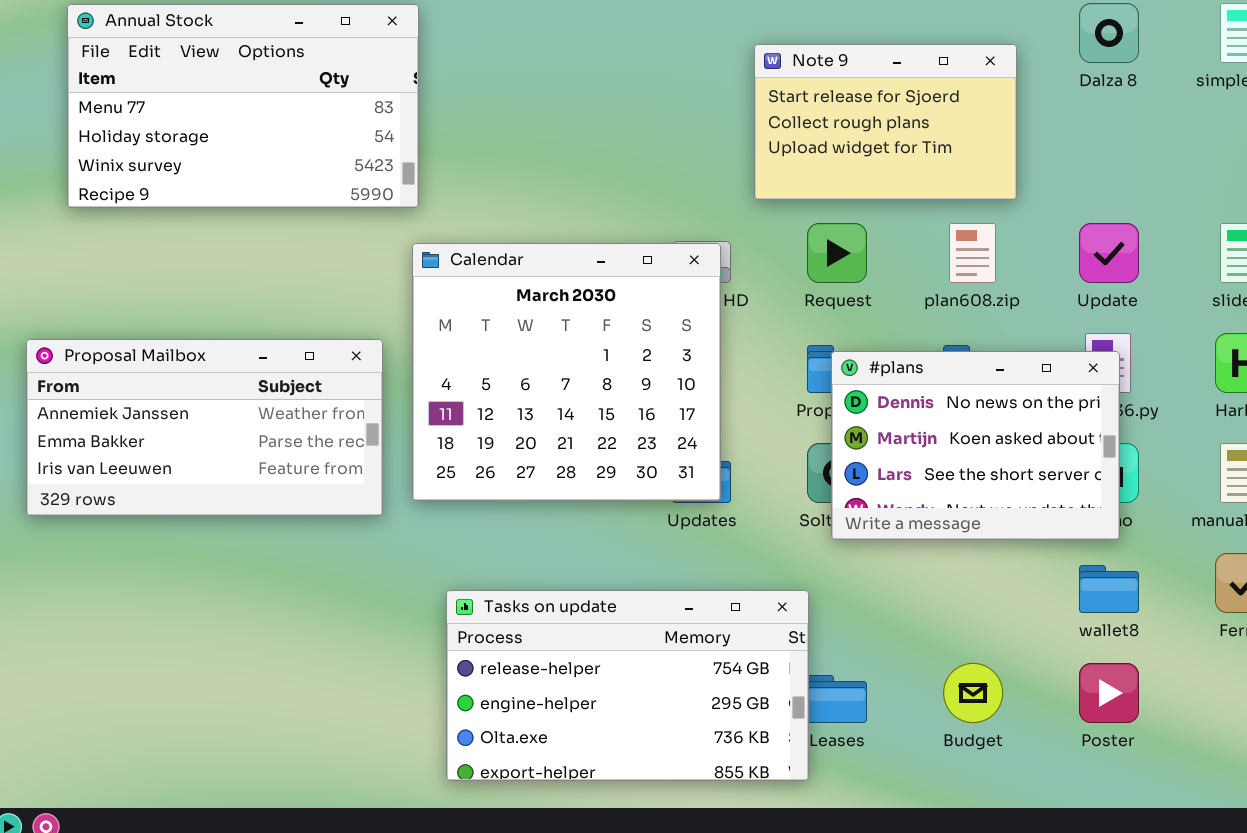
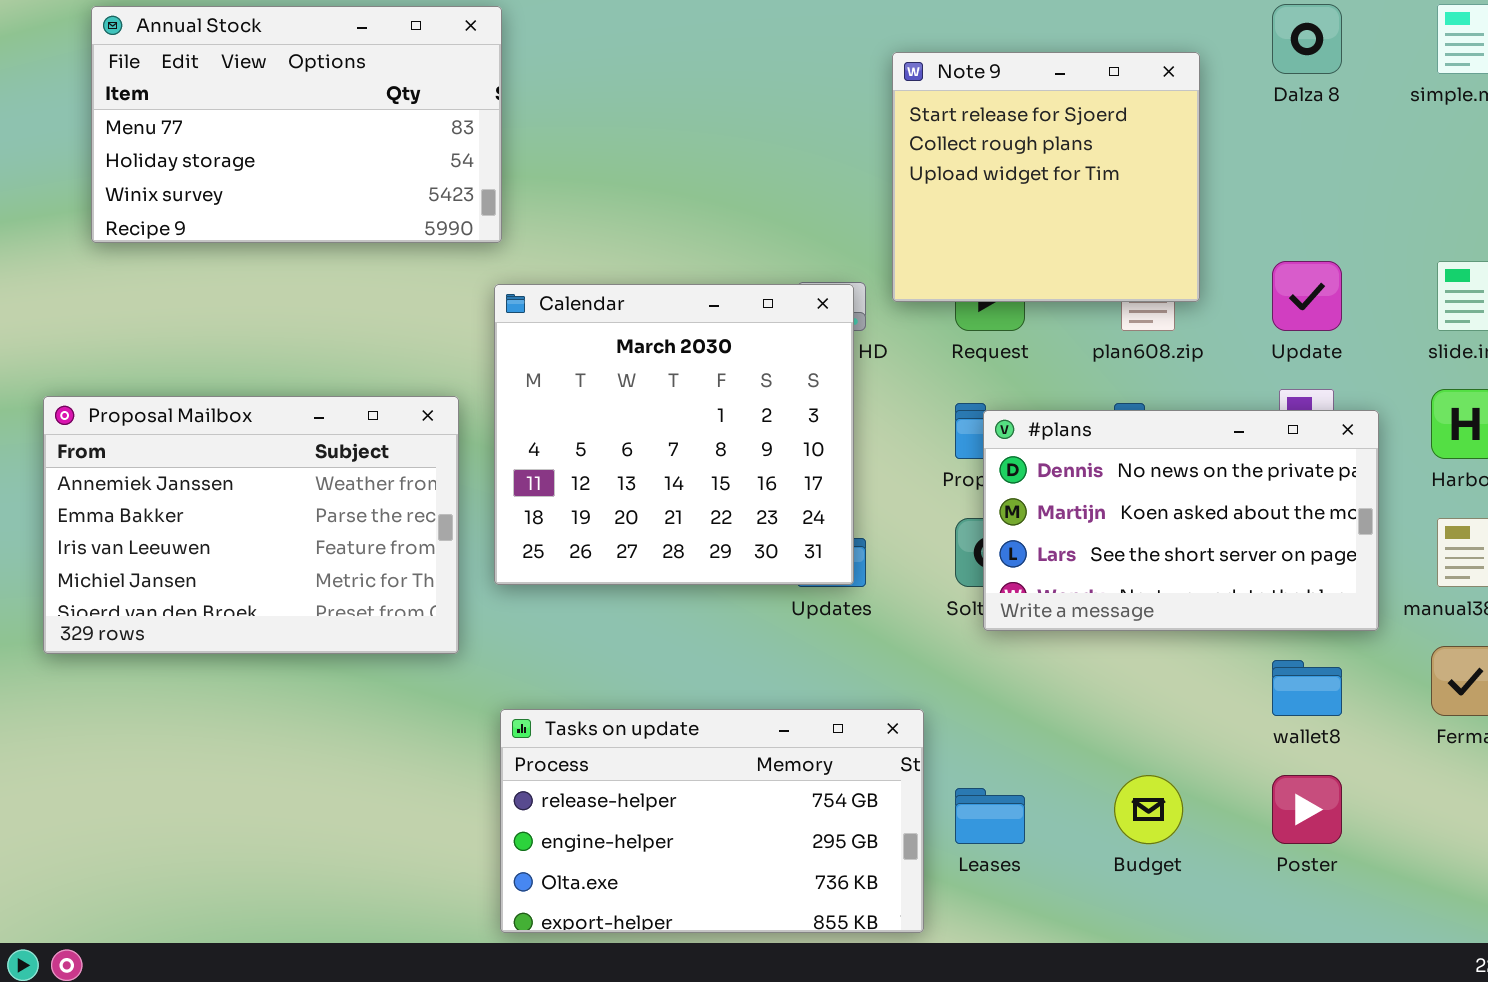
Note 9: [754,44,1017,200] -> [892,52,1200,302], resized
Proposal Mailbox: [26,339,383,516] -> [43,396,459,654], resized
#plans: [831,351,1120,540] -> [983,410,1379,631], resized
Tasks on update: [446,590,809,781] -> [500,709,924,933], moved

